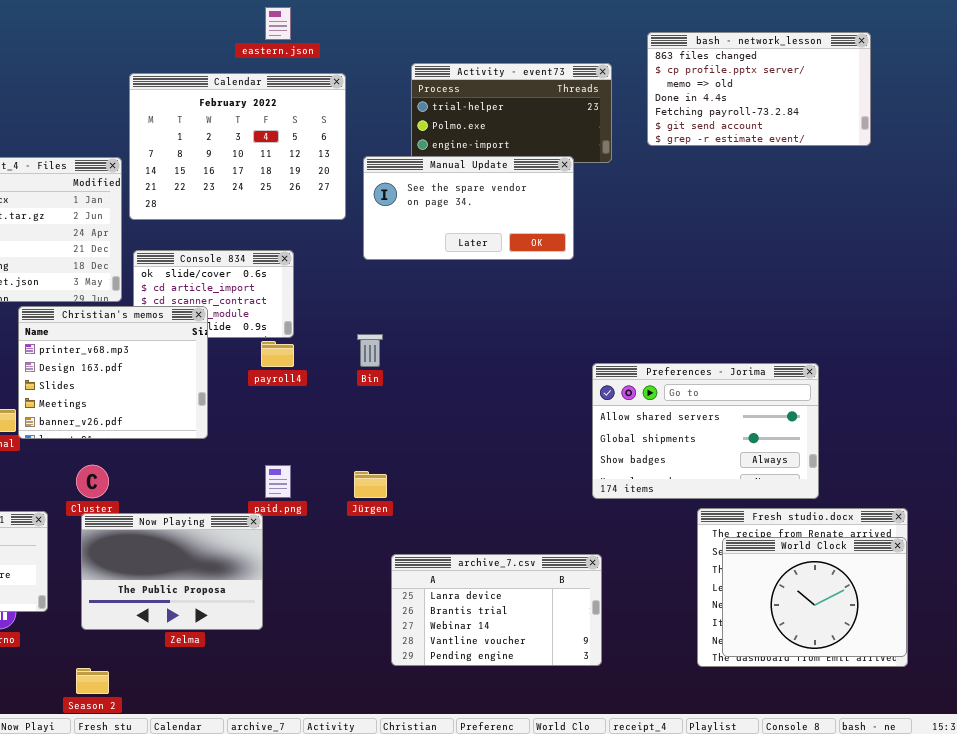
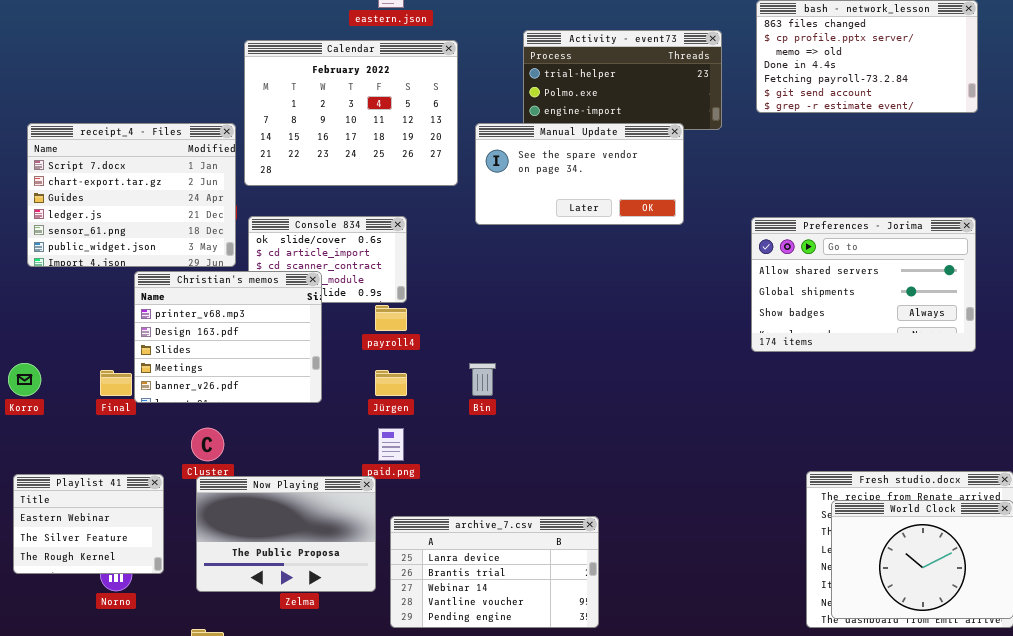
Bin: [357,334,383,367] -> [469,363,496,396], moved
Preferences - Jorima: [592,363,819,499] -> [751,217,976,352], moved
Jürgen: [354,471,387,498] -> [375,370,407,396], moved
archive_7.csv: [391,554,602,666] -> [390,516,599,628], moved

